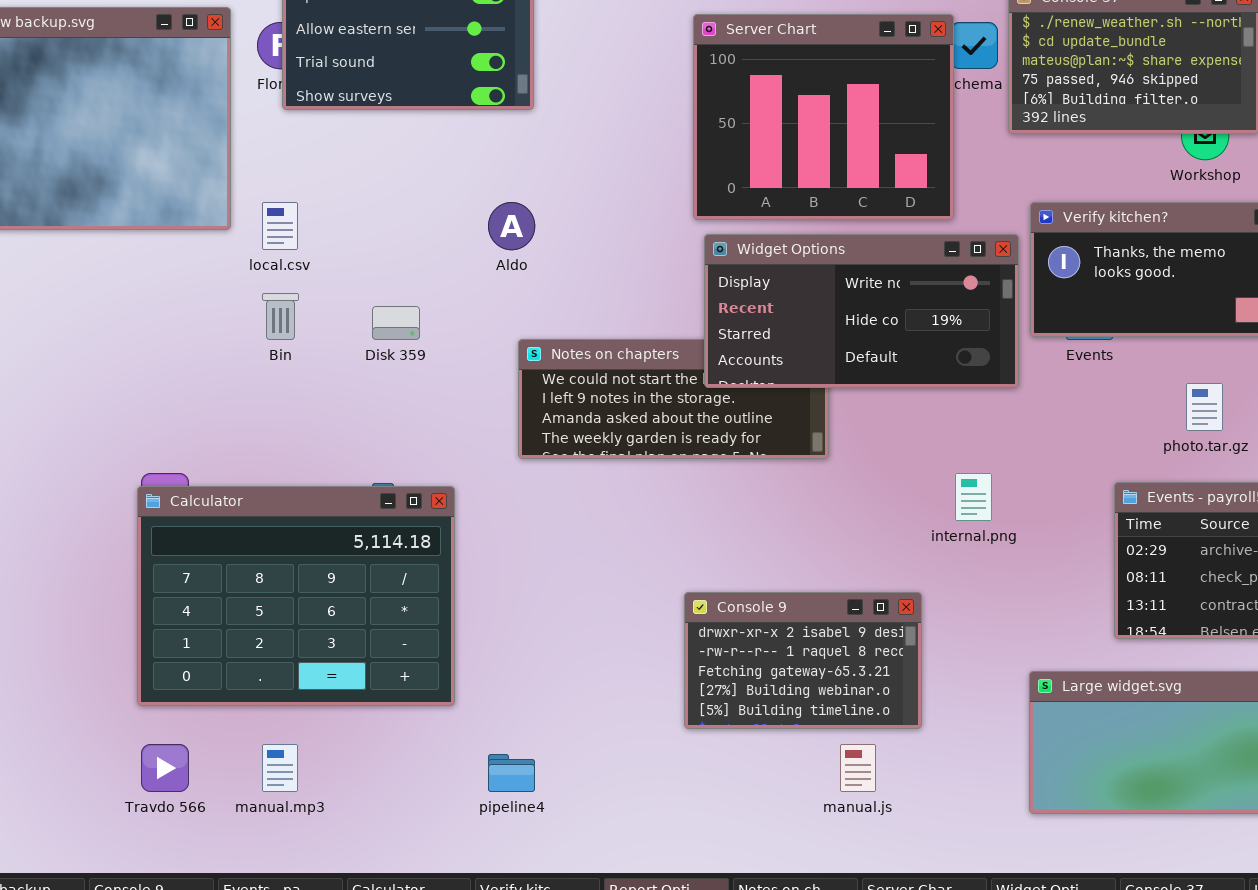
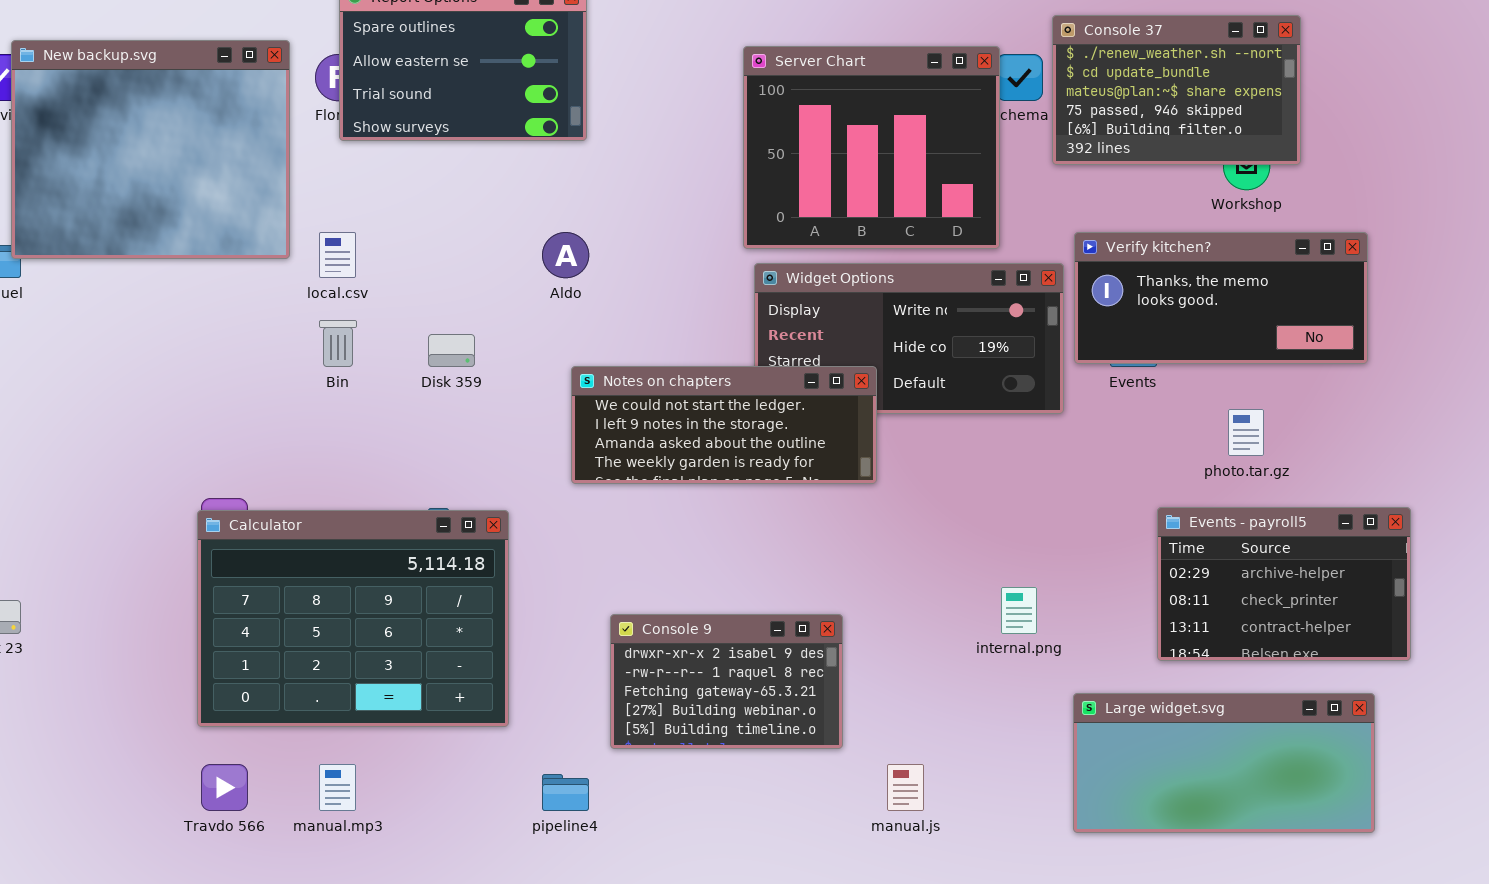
Notes on chapters: [518,339,829,459] -> [571,366,877,484], raised
internal.png: [955,473,992,521] -> [1001,587,1037,634], moved
Console 9: [684,592,922,729] -> [610,614,843,749], moved

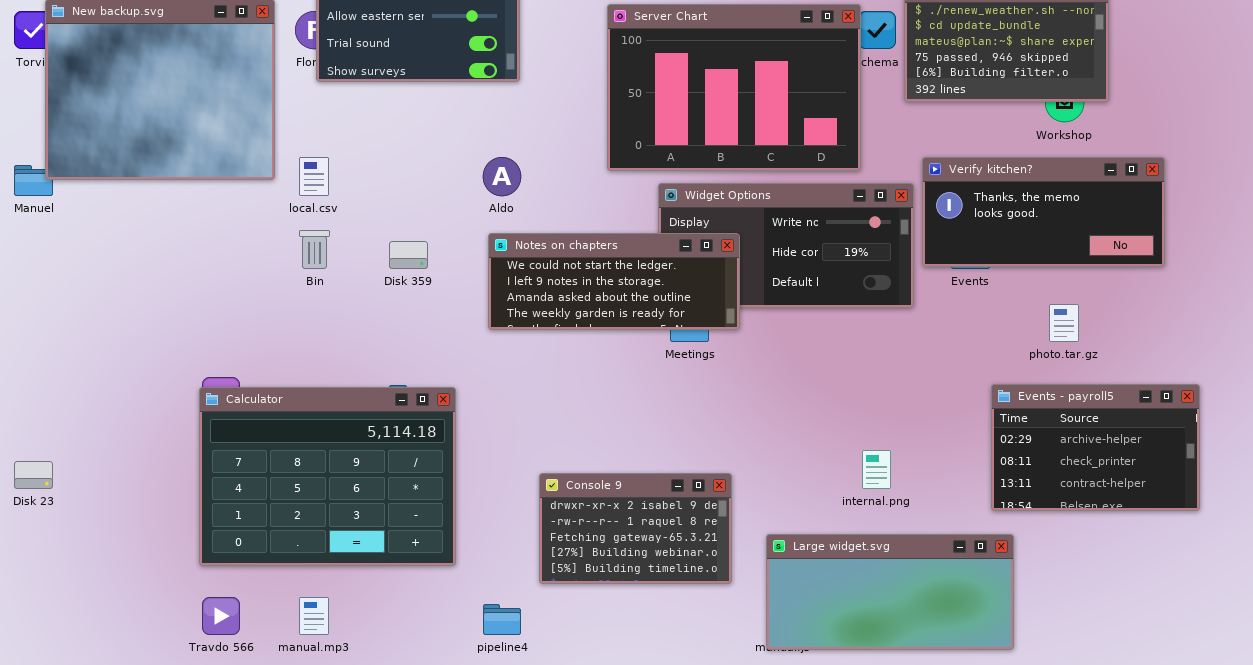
Server Chart: [743,46,1000,249] -> [607,4,861,171], resized
Notes on chapters: [571,366,877,484] -> [488,233,740,330], moved
Large widget.svg: [1073,693,1375,833] -> [766,534,1014,650], moved

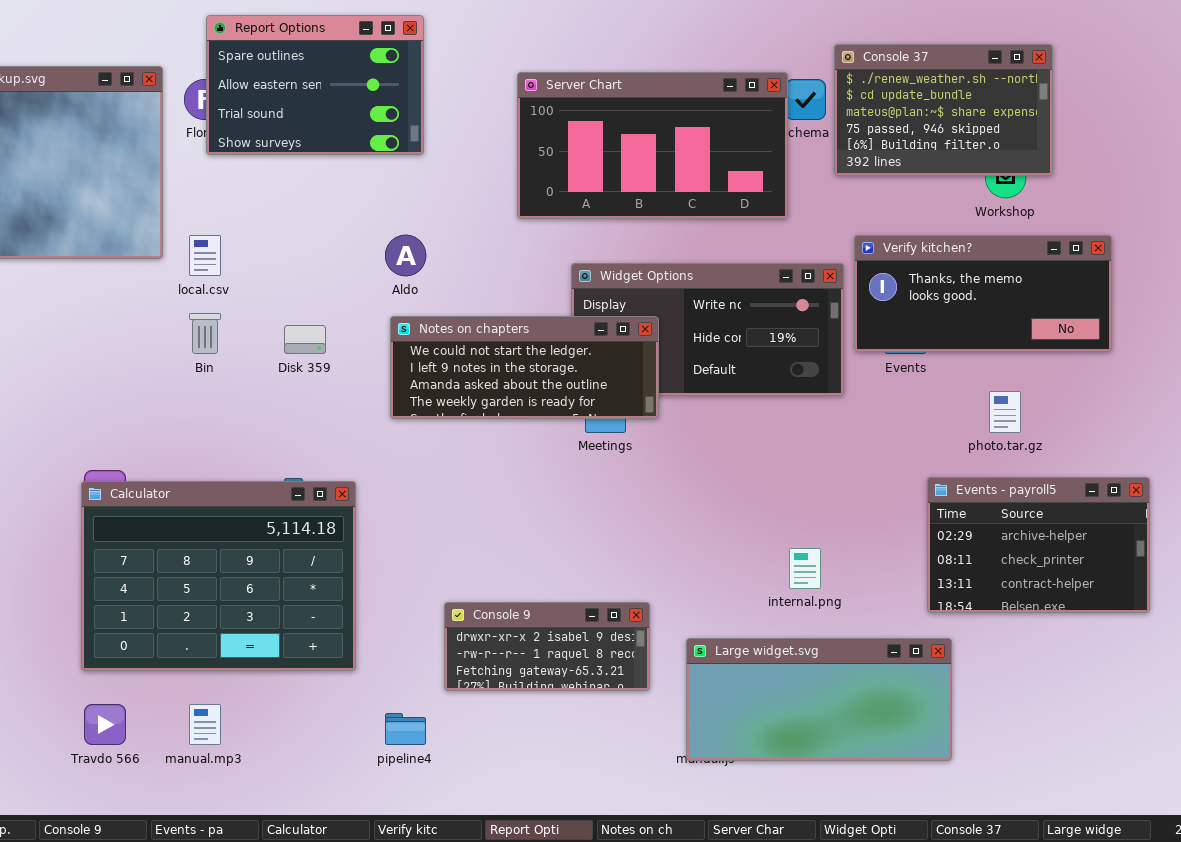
Server Chart: [607,4,861,171] -> [517,72,788,219], resized
Console 9: [539,473,732,584] -> [444,602,650,691], resized

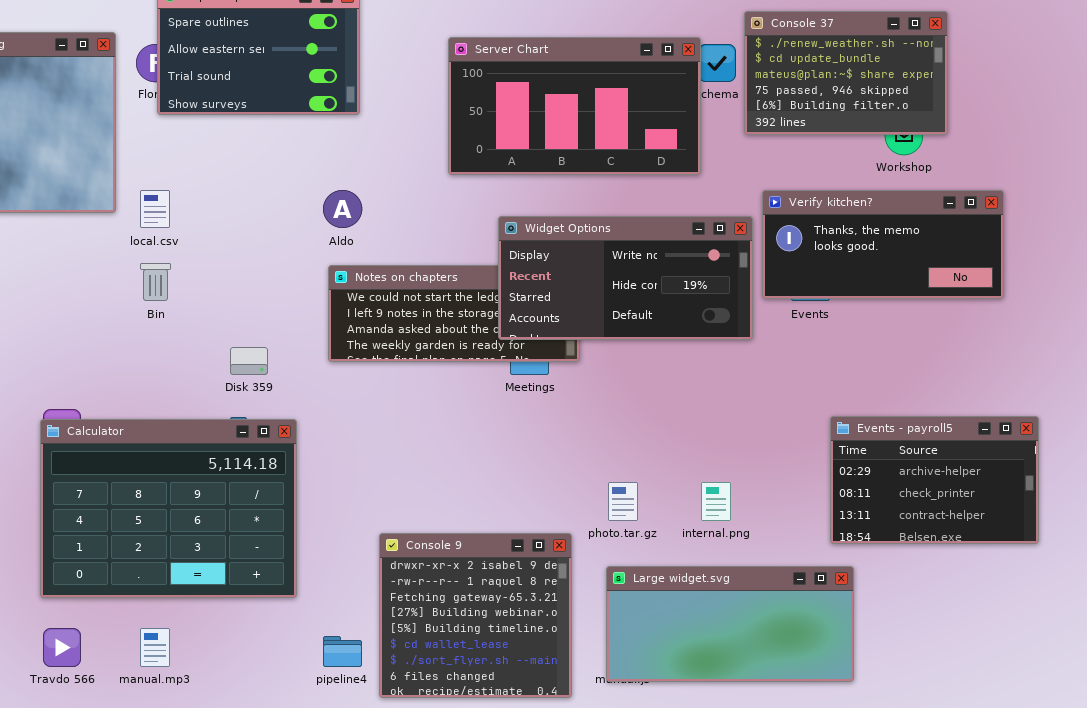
Widget Options: [571,263,844,396] -> [498,216,753,340], raised
Disk 359: [284,325,326,354] -> [230,347,268,375], moved
photo.tar.gz: [989,391,1021,433] -> [608,482,638,521], moved
Console 9: [444,602,650,691] -> [379,533,572,698], resized

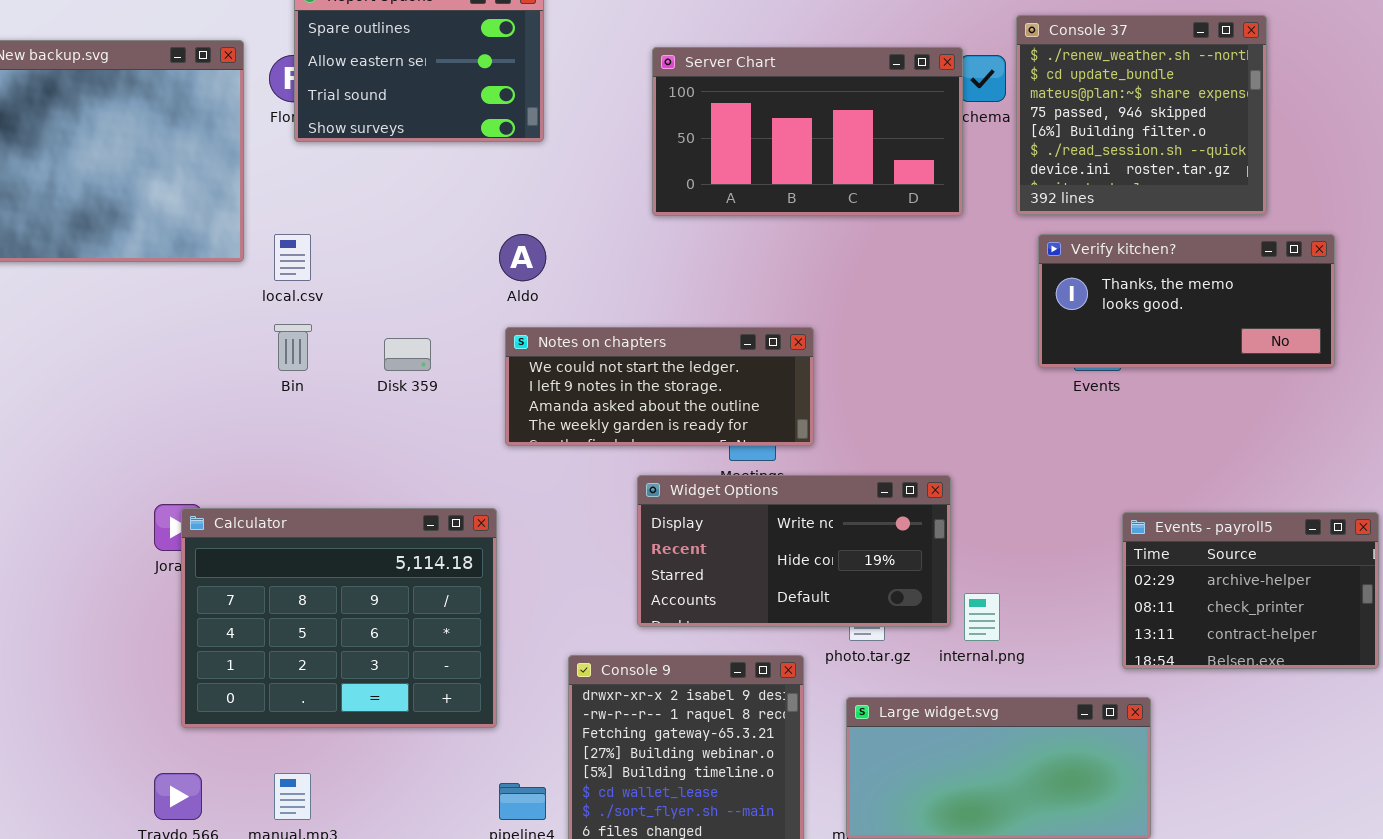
Console 37: [744,11,948,135] -> [1016,15,1267,215], resized
Widget Options: [498,216,753,340] -> [637,475,951,627], moved
Disk 359: [230,347,268,375] -> [384,338,431,371], moved
Calculator: [40,419,297,598] -> [181,508,497,728], moved

